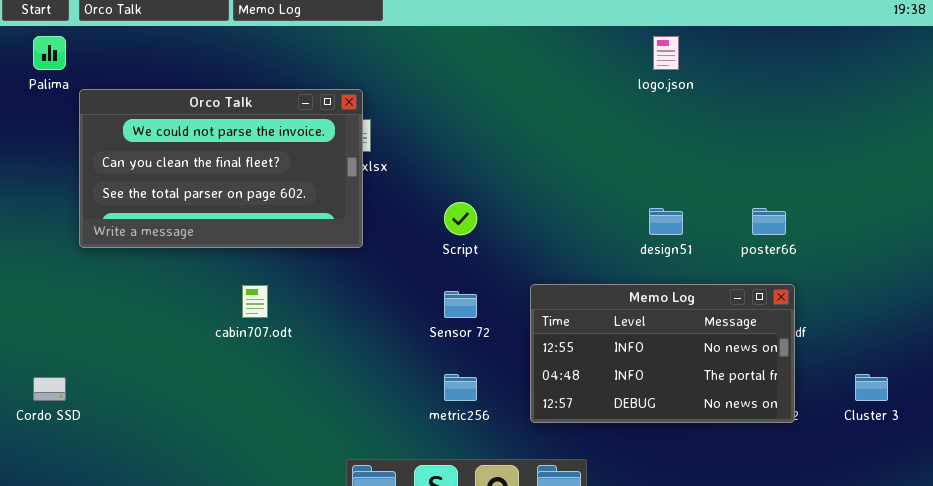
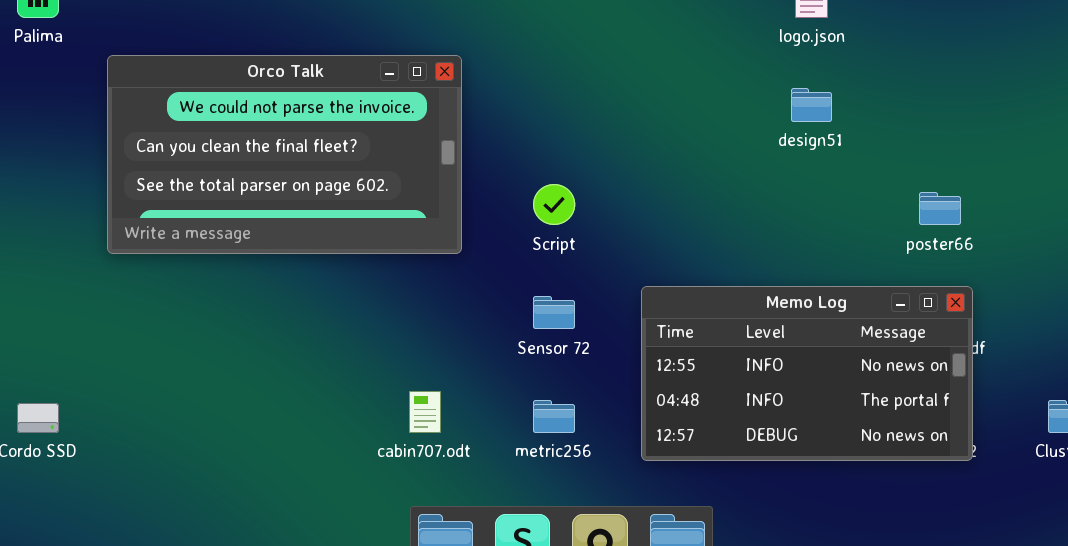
Orco Talk: [79,89,363,248] -> [107,55,462,254], moved
design51: [649,208,683,235] -> [791,88,832,122], moved
cabin707.odt: [242,285,268,318] -> [409,391,441,433], moved

